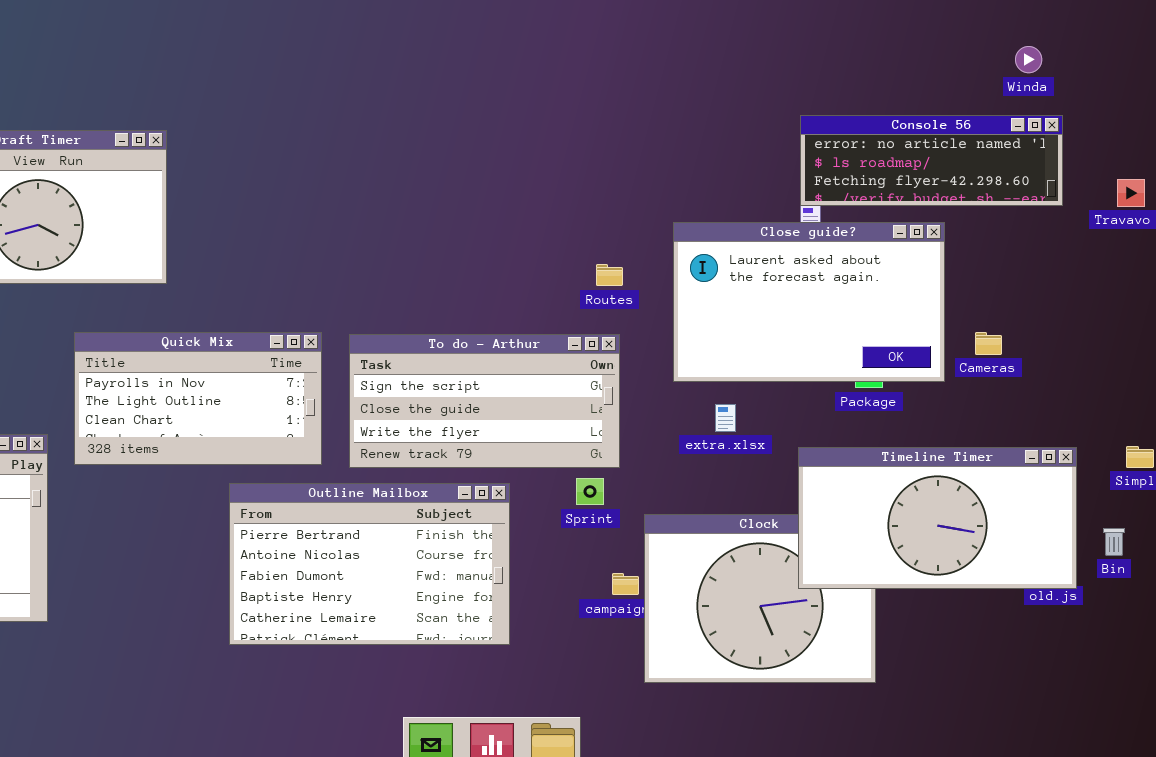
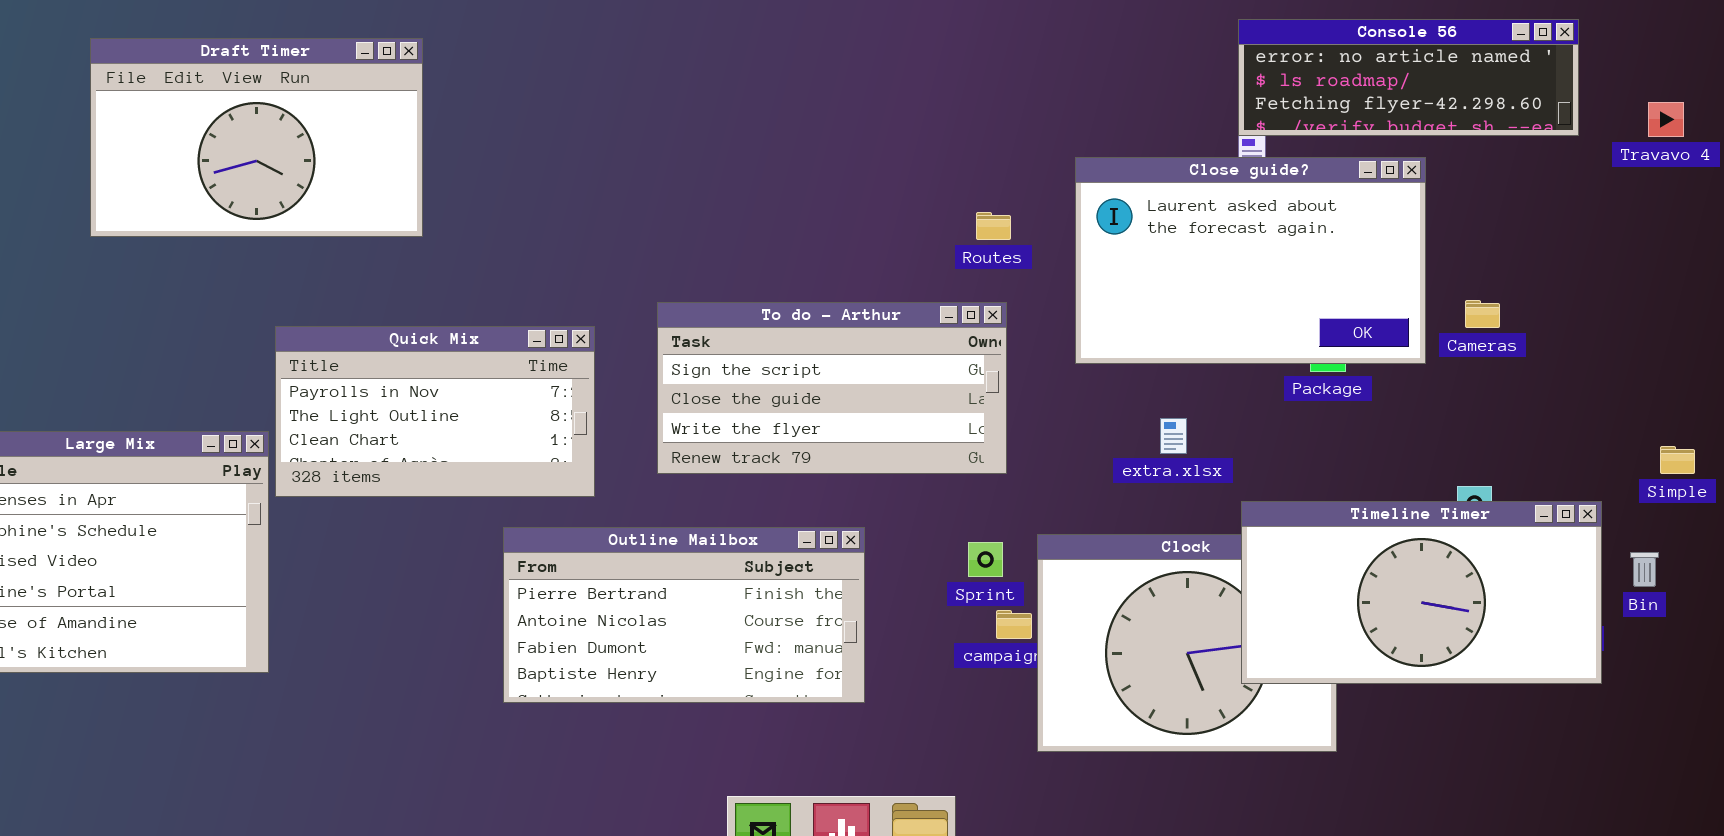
Quick Mix: [74,332,322,465] -> [275,326,595,497], moved
extra.xlsx: [715,404,736,432] -> [1160,418,1187,454], moved
Timeline Timer: [798,447,1077,589] -> [1241,501,1602,684], moved
Sprint: [576,478,604,505] -> [968,542,1003,577], moved
Outline Mailbox: [229,483,510,645] -> [503,527,865,703], resized

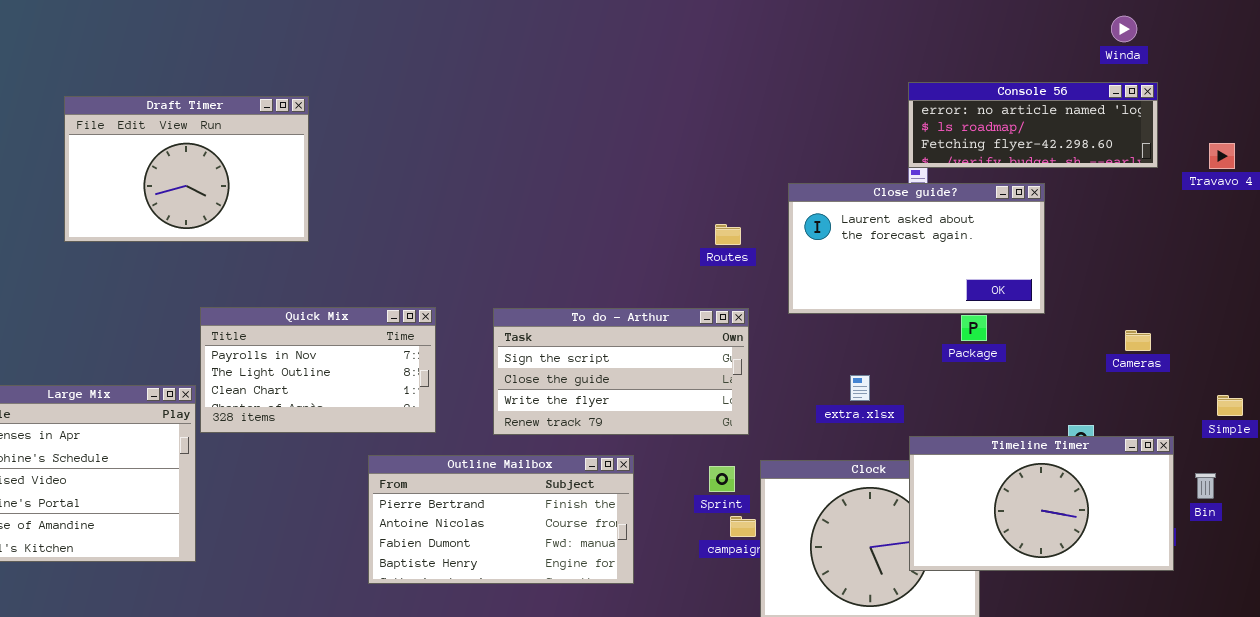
Close guide?: [1075,157,1426,364] -> [788,183,1045,314], resized
Cameras: [1465,300,1500,328] -> [1125,330,1151,351], moved
To do - Arthur: [657,302,1007,474] -> [493,308,749,435], moved

